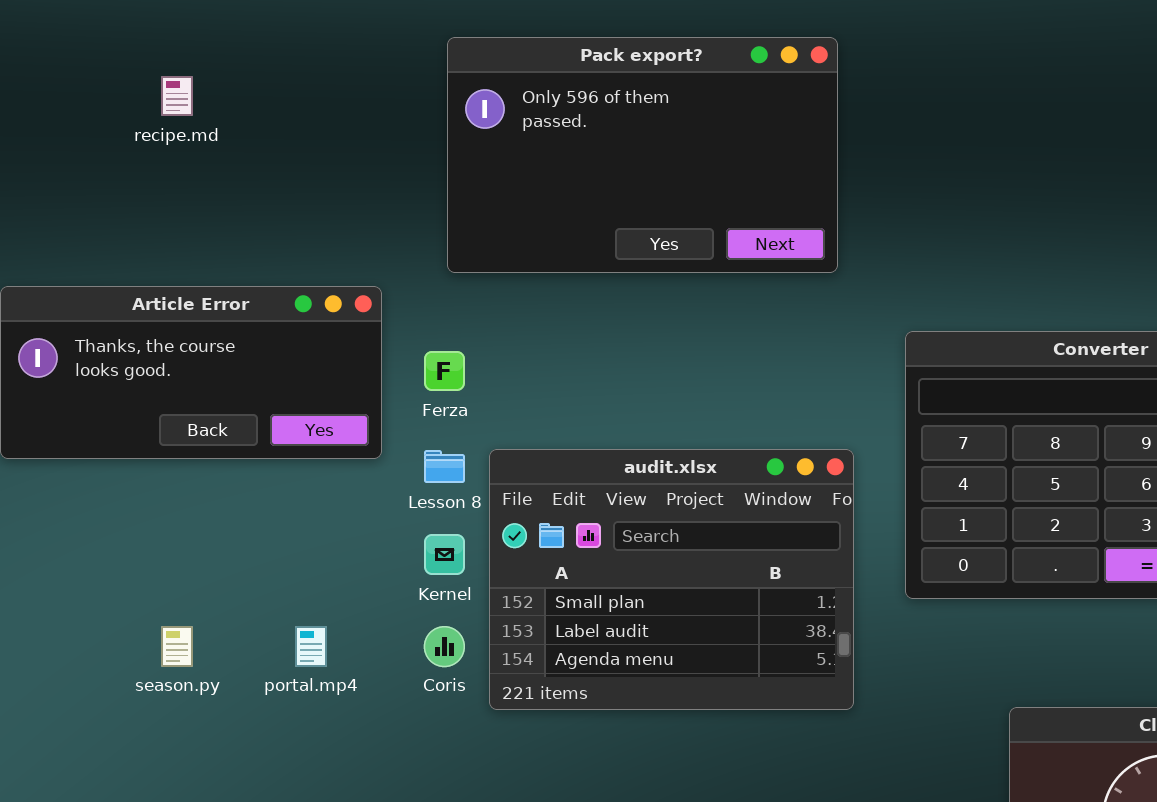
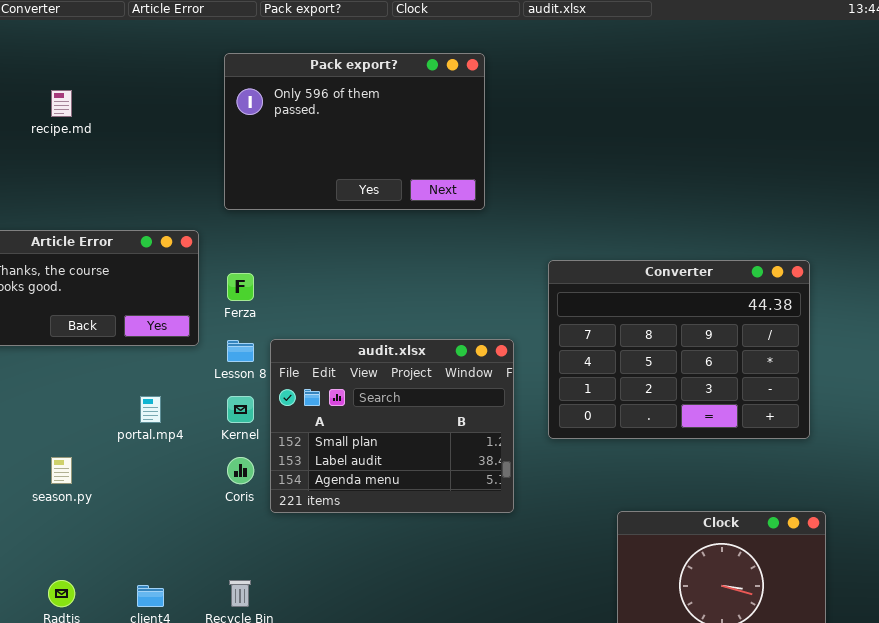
Pack export?: [447,37,838,273] -> [224,53,485,210], moved
portal.mp4: [295,626,327,667] -> [140,396,161,423], moved

